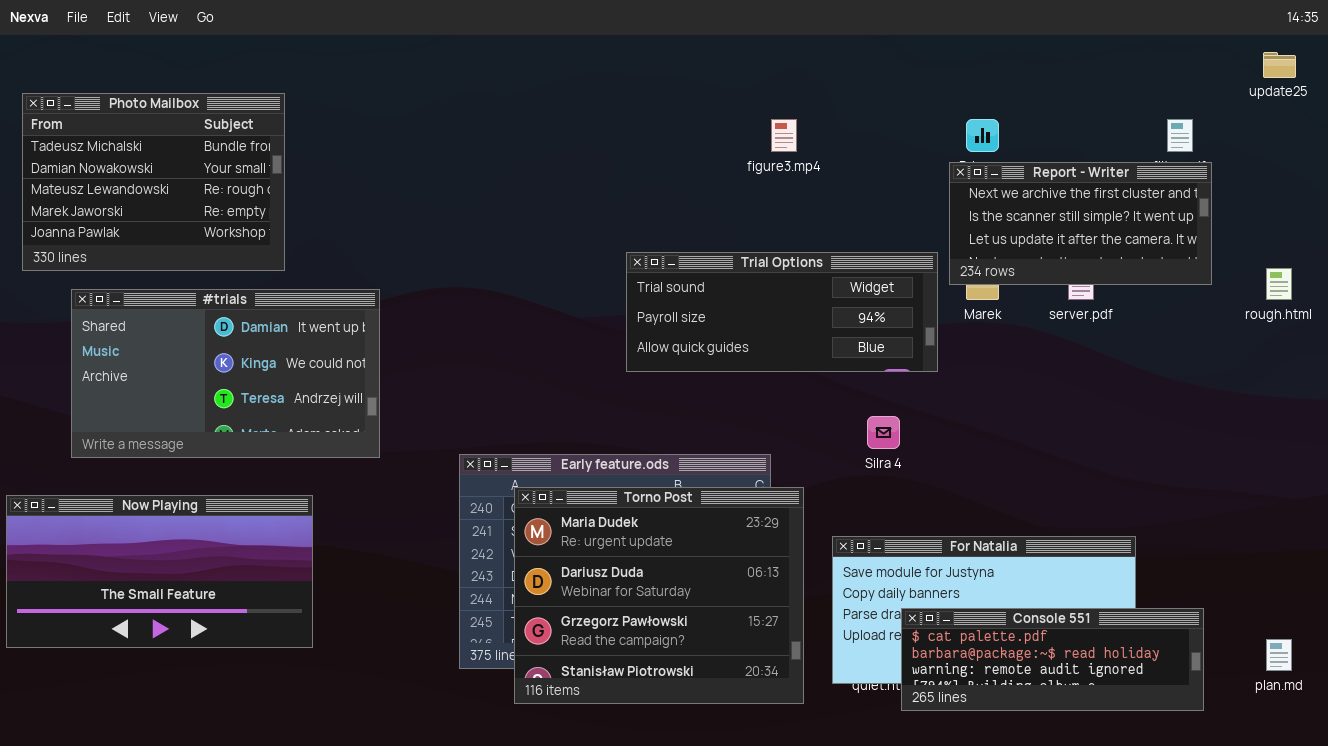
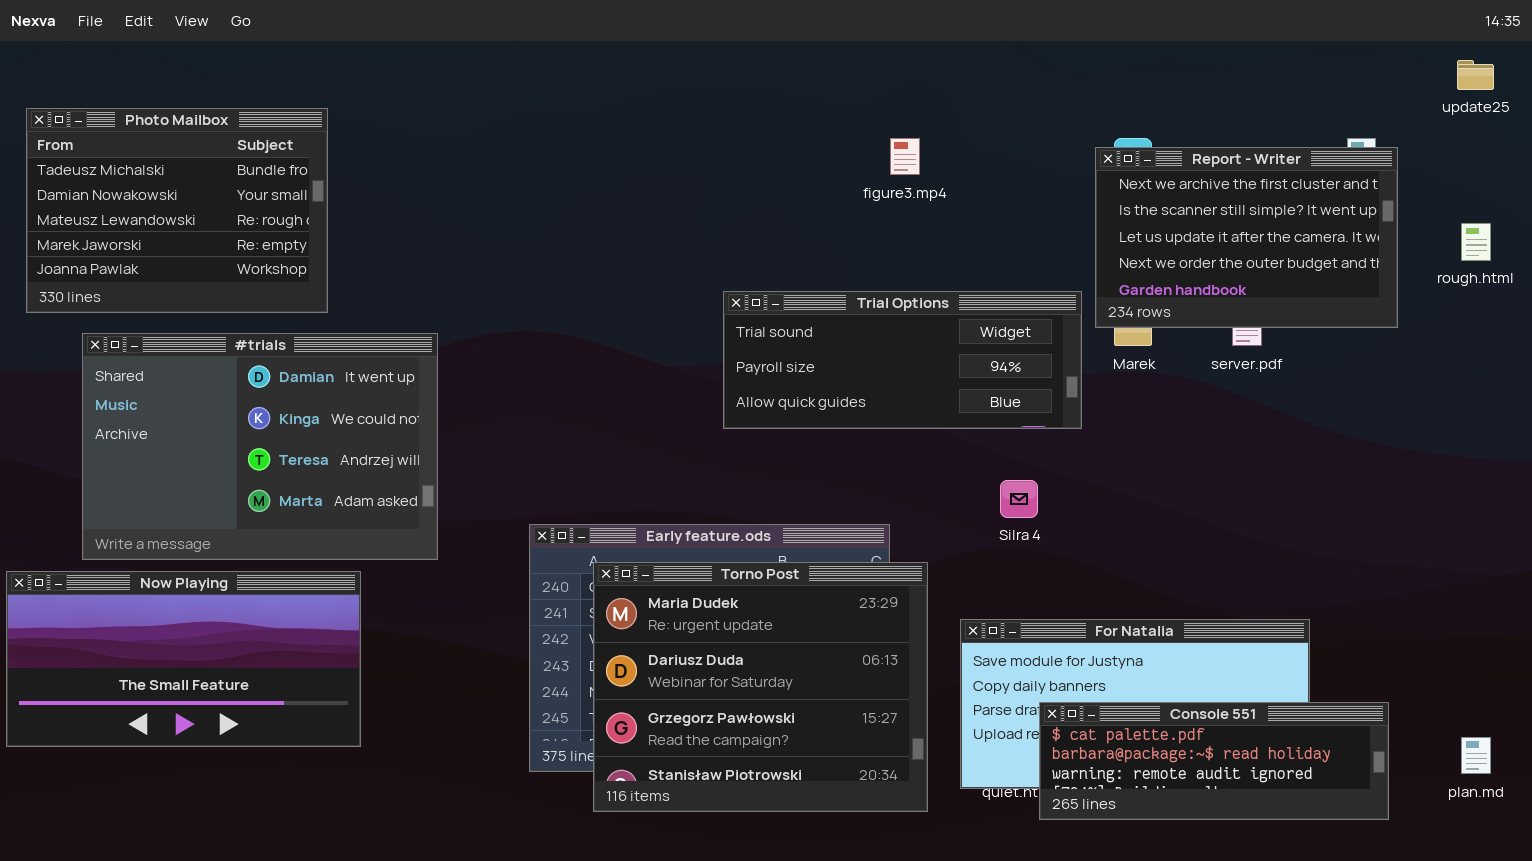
Report - Writer: [949,162,1212,285] -> [1095,147,1398,328], resized
rough.html: [1266,268,1292,300] -> [1461,223,1491,261], moved
#trials: [71,289,380,458] -> [82,333,438,560], resized

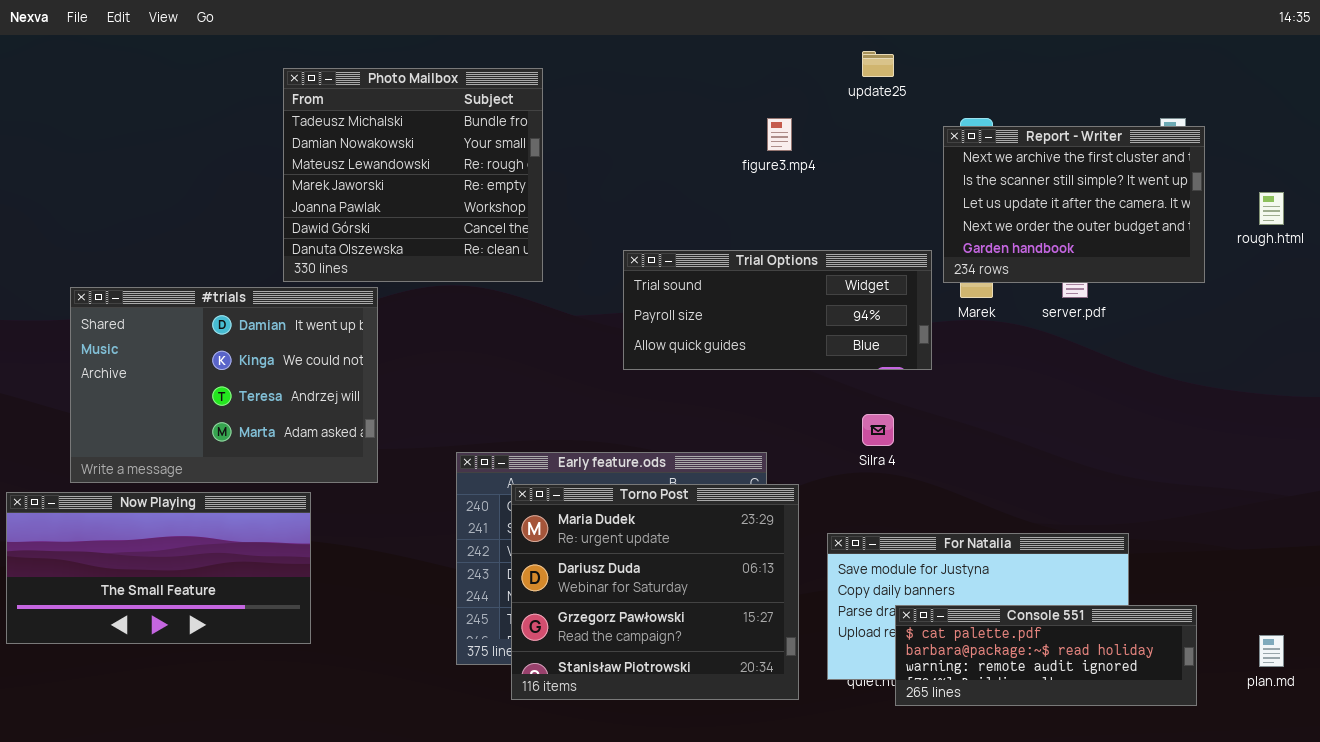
update25: [1457,60,1494,90] -> [862,51,894,77], moved
Photo Mailbox: [26,108,328,313] -> [283,68,543,282], moved, resized

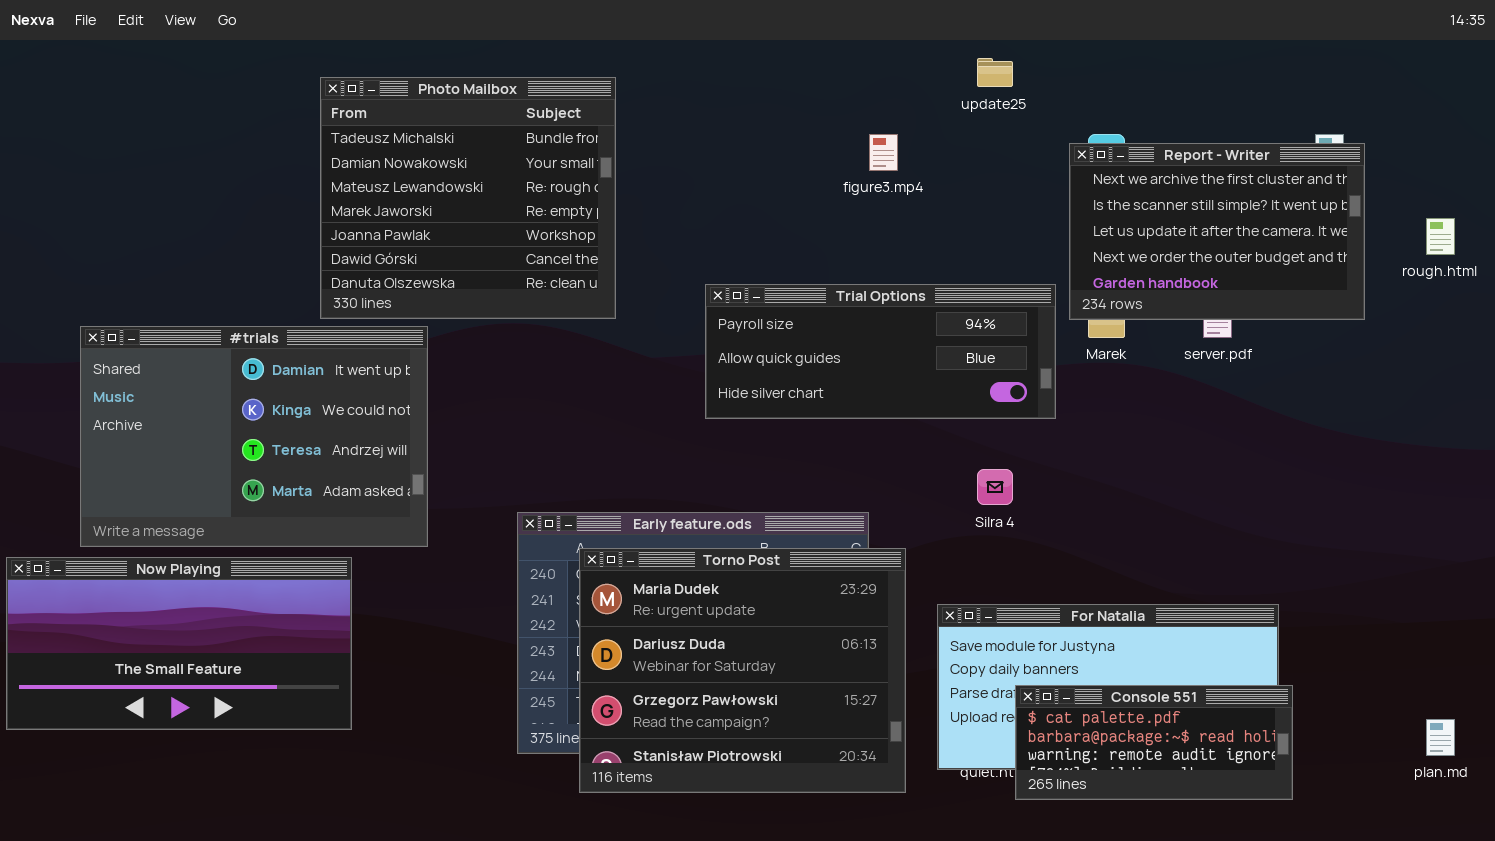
Trial Options: [623,250,932,370] -> [705,284,1056,419], scrolled down 1 row
Console 551: [895,605,1197,706] -> [1015,685,1293,800], resized

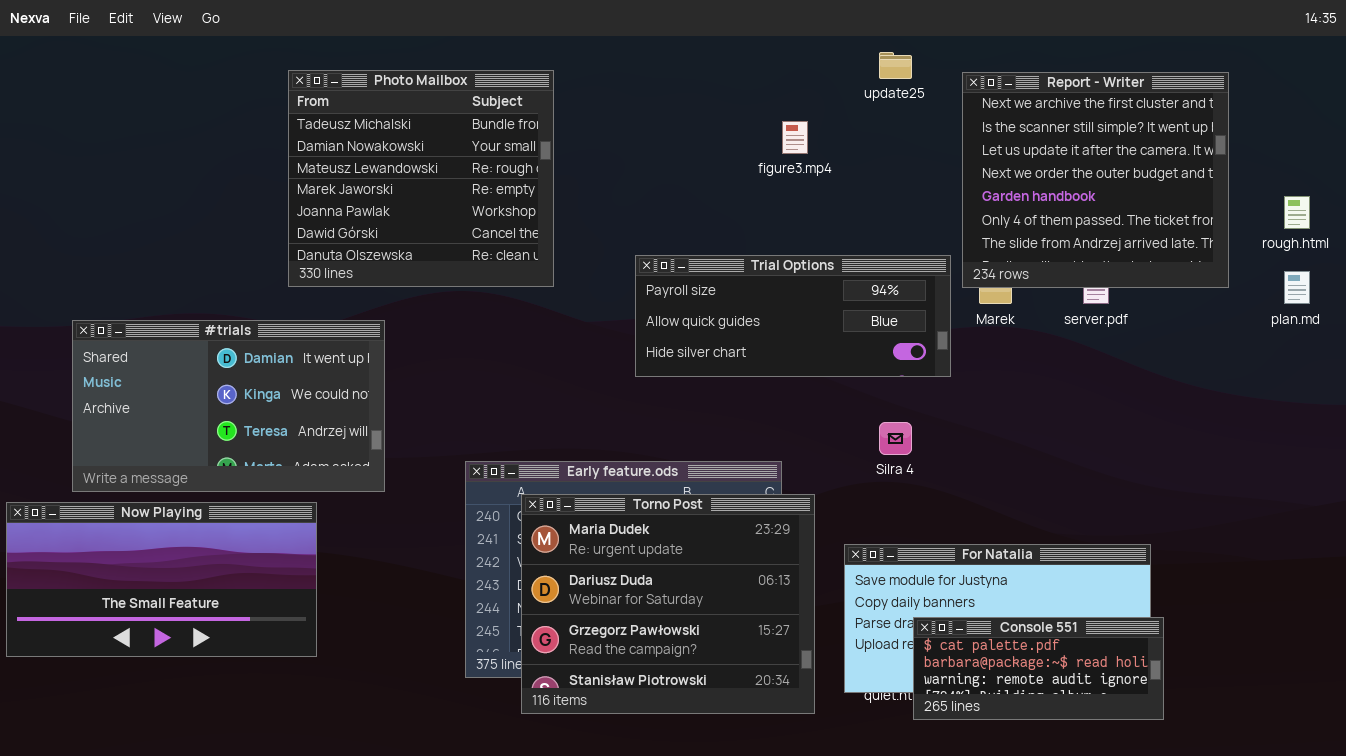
Report - Writer: [1069,143,1365,320] -> [962,72,1229,288], resized
#trials: [80,326,428,547] -> [72,320,385,492], resized
plan.md: [1426,719,1455,756] -> [1284,271,1310,304], moved

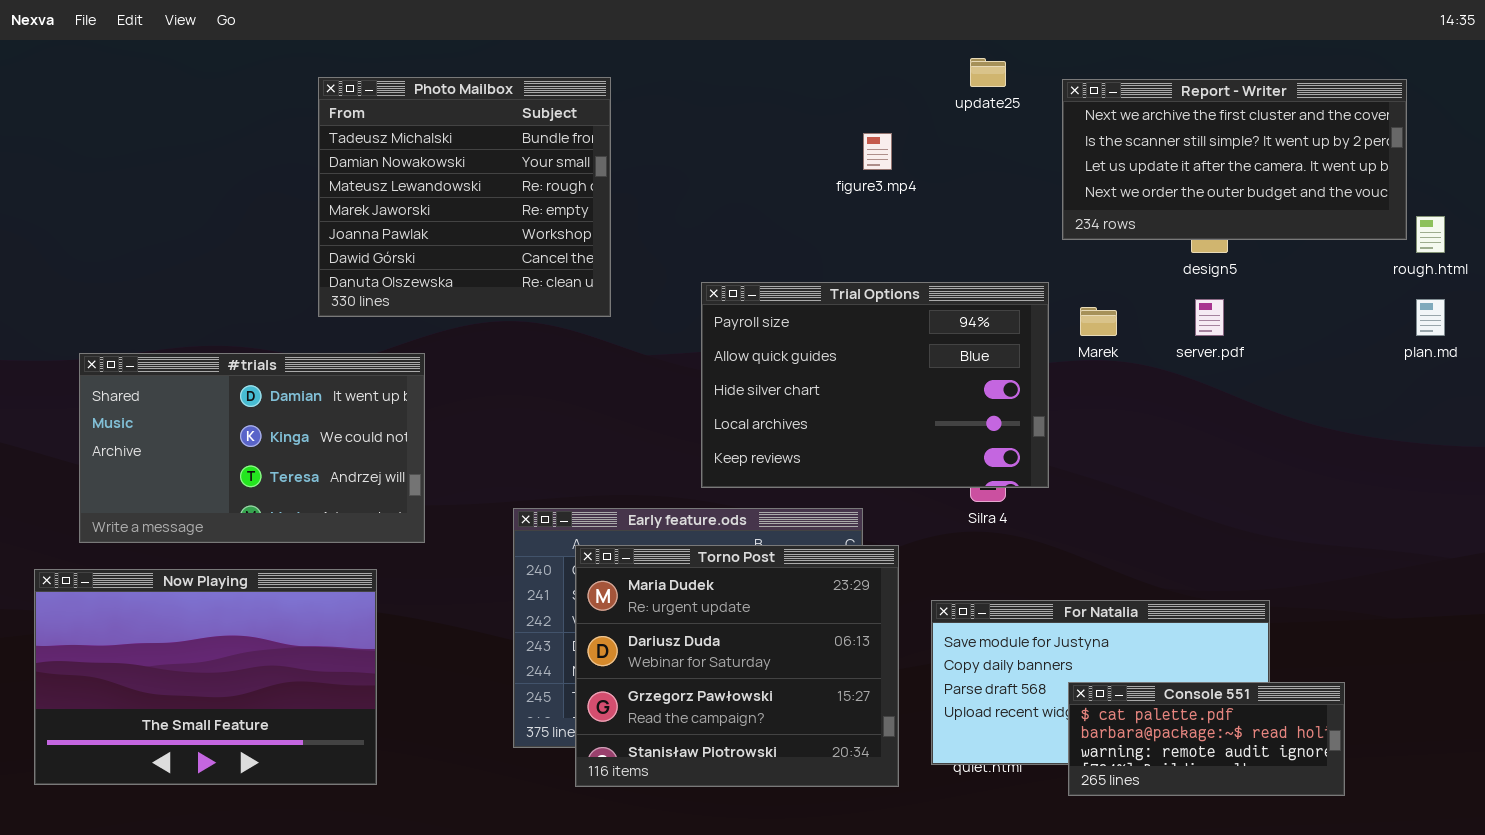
Report - Writer: [962,72,1229,288] -> [1062,79,1407,240], resized
Trial Options: [635,255,951,377] -> [701,282,1049,488], resized
Now Playing: [6,502,317,657] -> [34,569,377,785], moved, resized
Console 551: [913,617,1164,720] -> [1068,682,1345,796], moved

